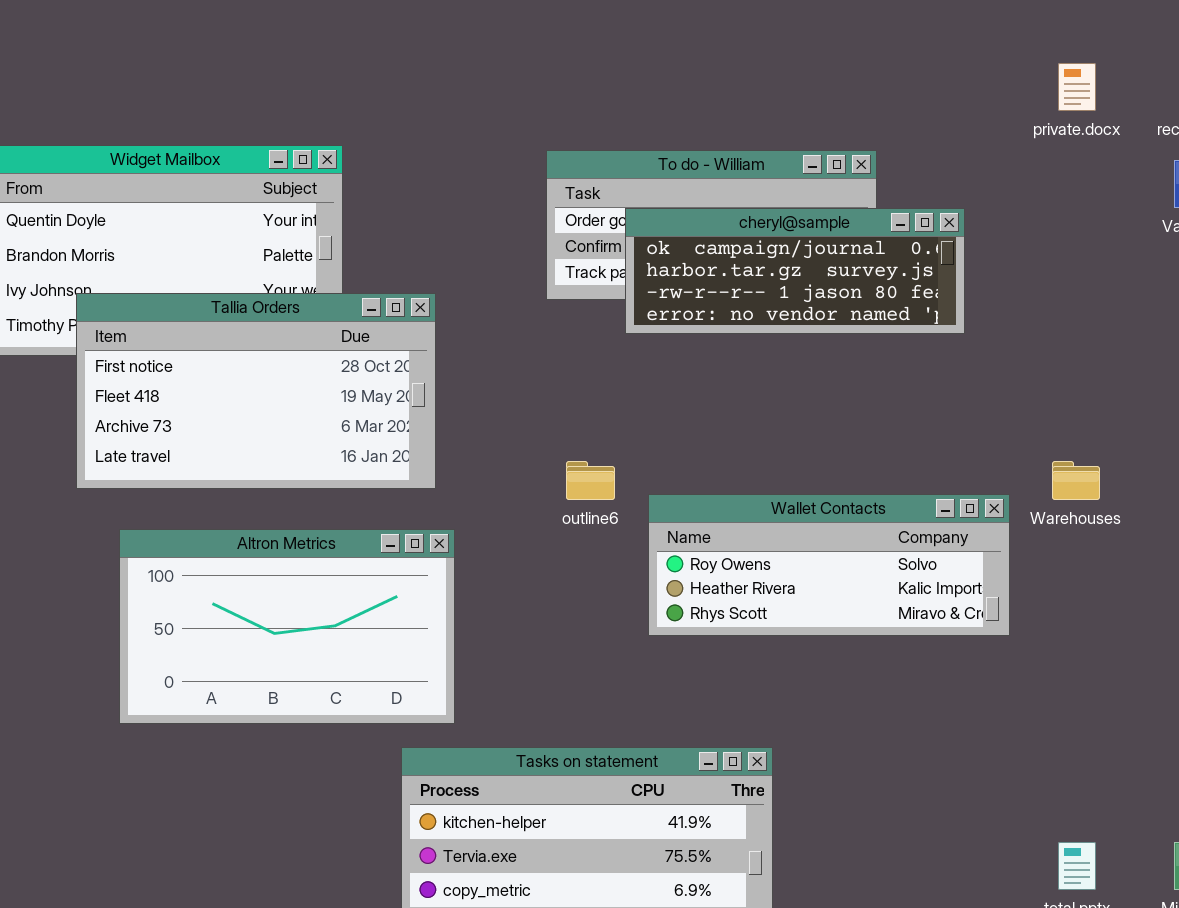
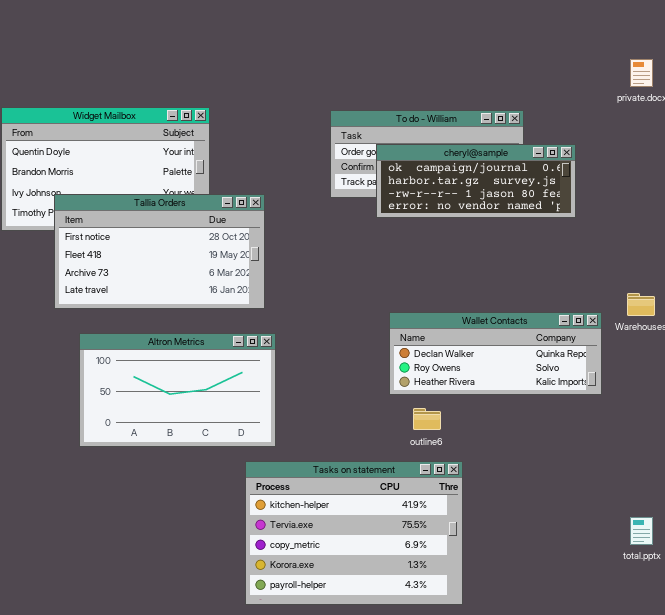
outline6: [566,461,615,500] -> [413,408,441,430], moved
Wallet Contacts: [648,494,1010,636] -> [389,312,602,395], scrolled up 1 row

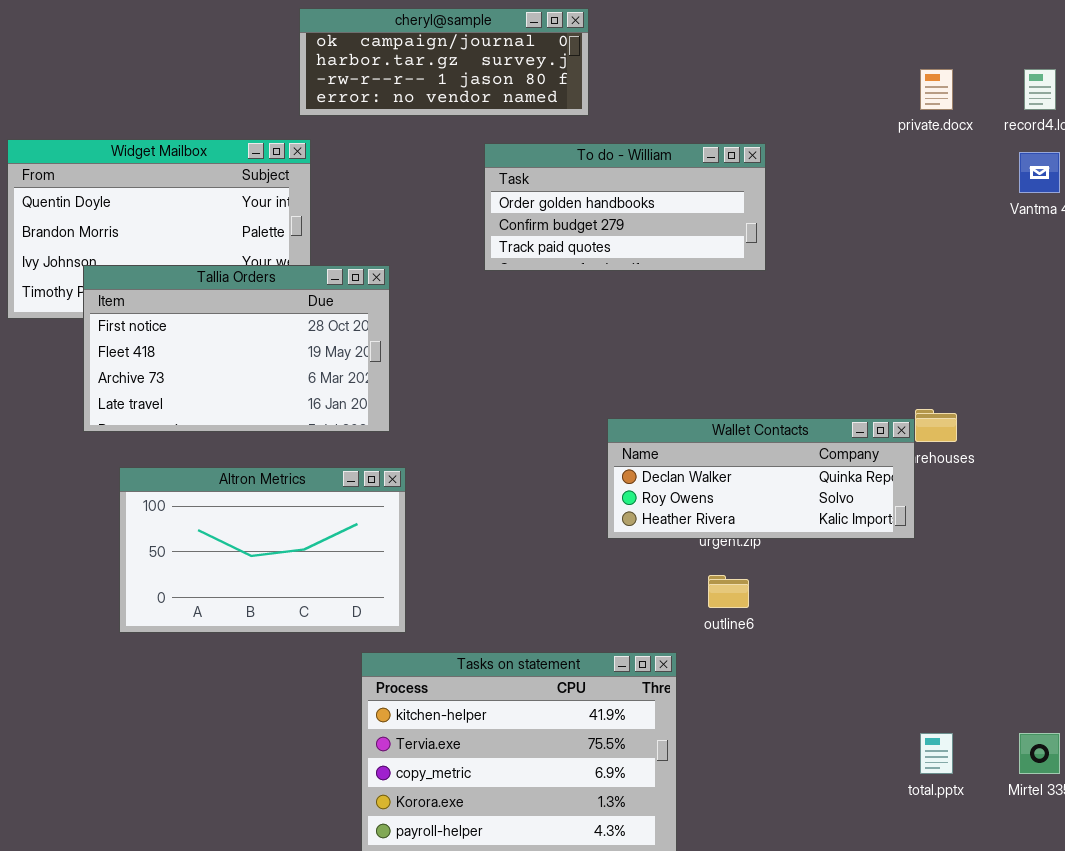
cheryl@sample: [376,144,576,218] -> [299,8,589,116], moved
Wallet Contacts: [389,312,602,395] -> [607,418,915,539], moved
outline6: [413,408,441,430] -> [708,575,749,608], moved

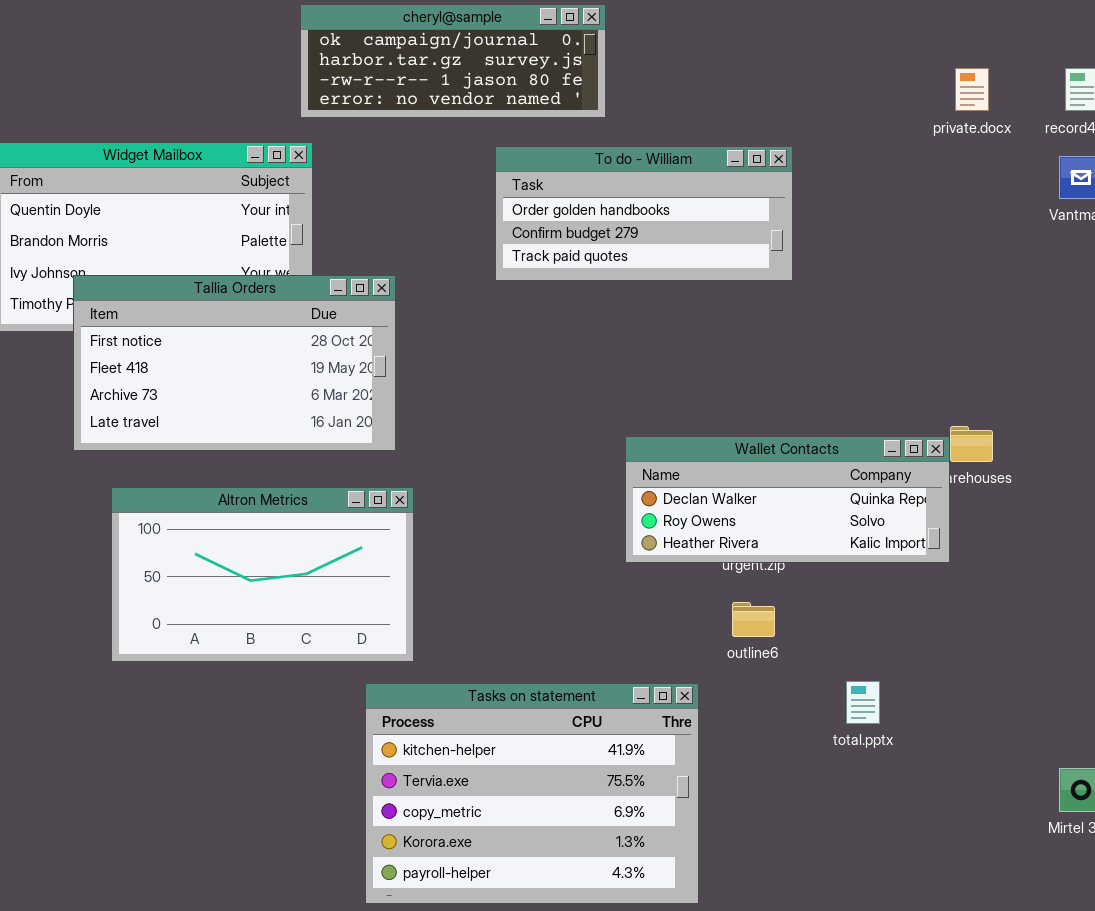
total.pptx: [920,733,953,774] -> [846,681,880,724], moved

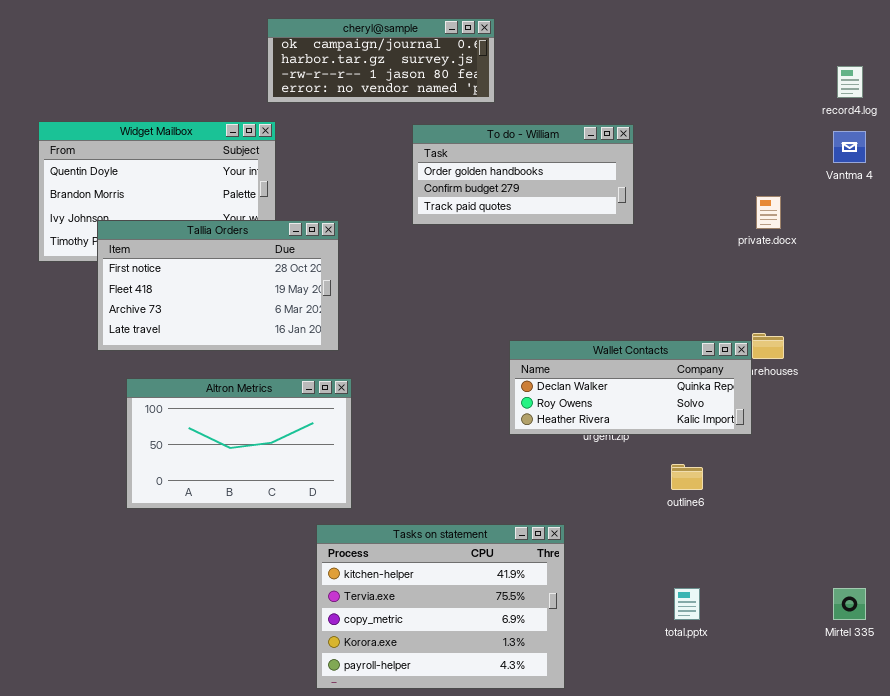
private.docx: [955,68,989,111] -> [756,196,781,229], moved
outline6: [732,602,775,637] -> [671,464,703,490], moved
total.pptx: [846,681,880,724] -> [674,588,700,620], moved

